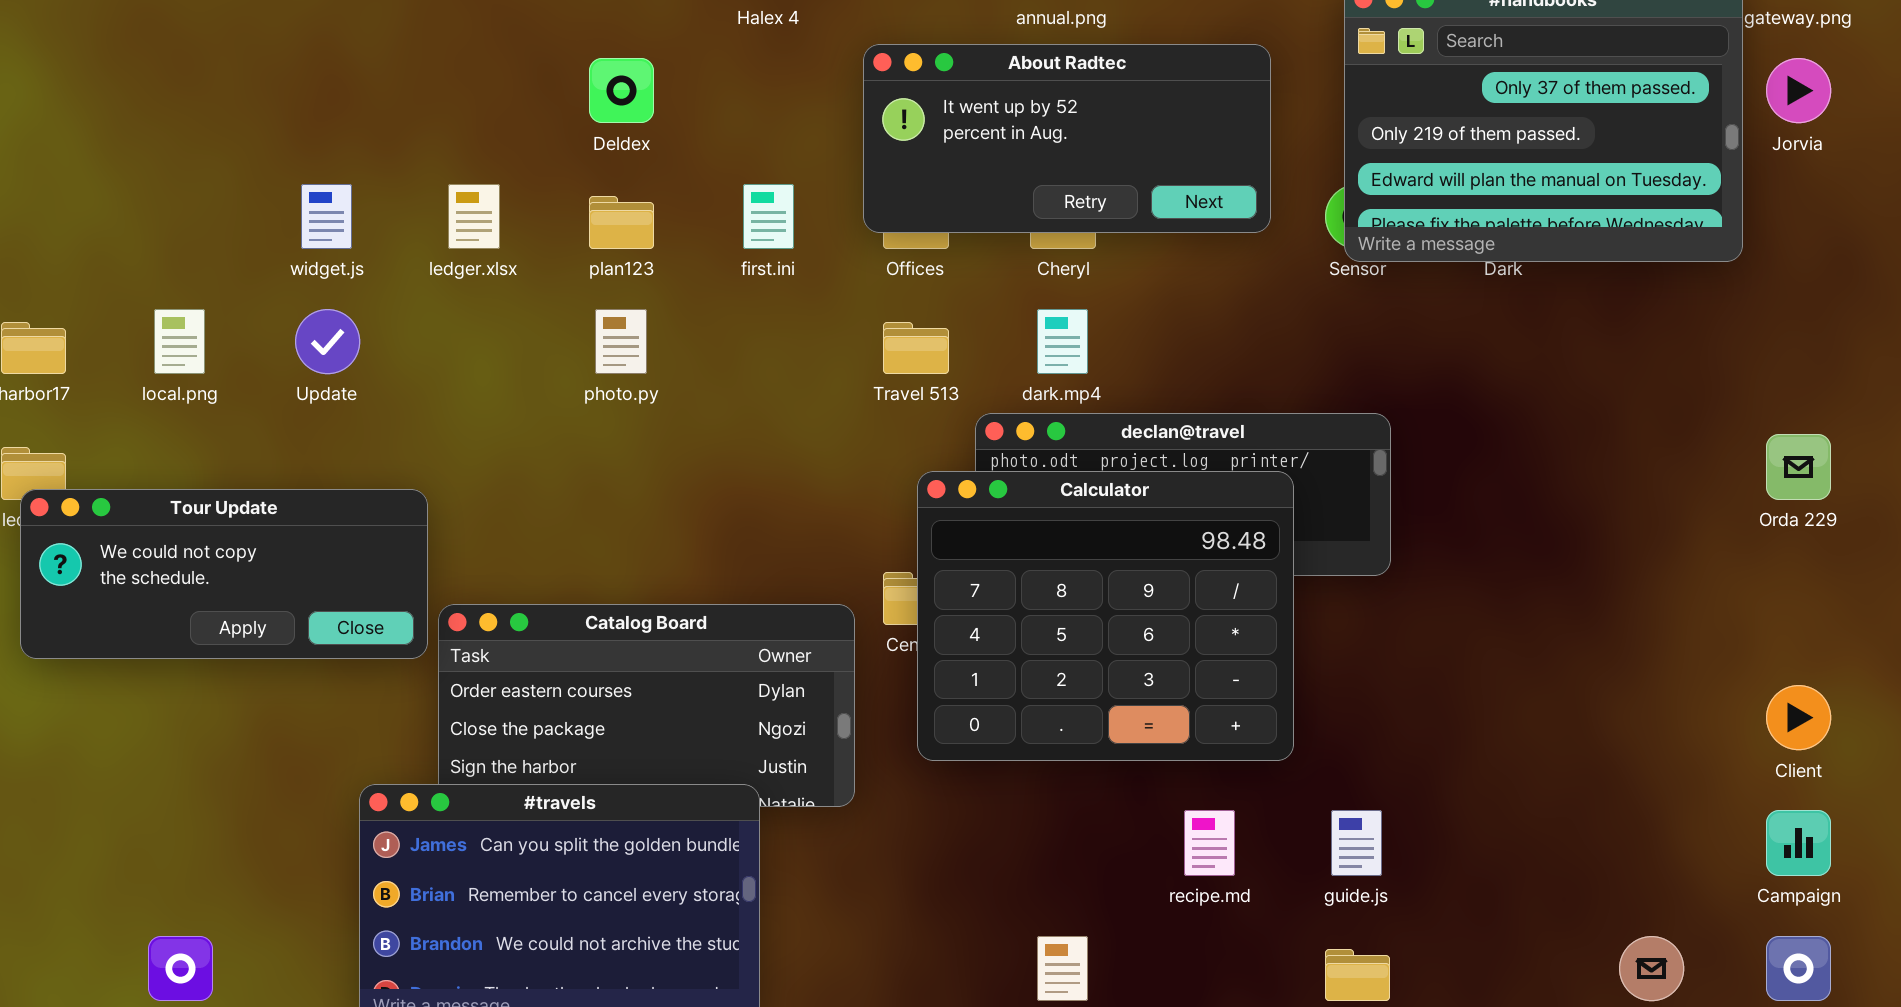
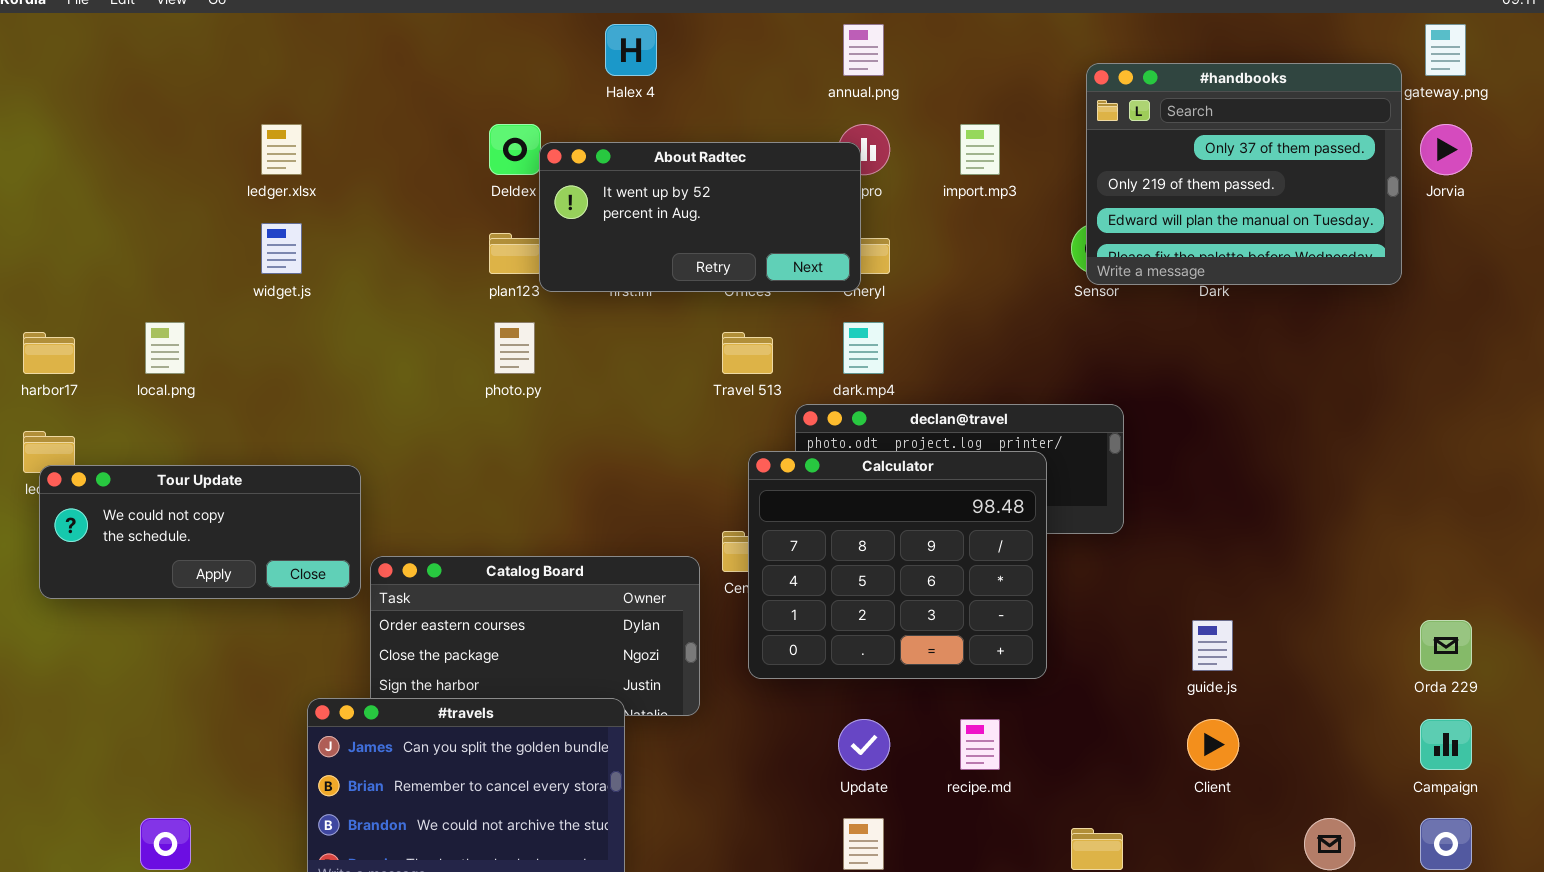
About Radtec: [863,44,1271,233] -> [539,142,861,292], moved
ledger.xlsx: [448,184,500,249] -> [261,124,302,175], moved
Update: [295,309,360,374] -> [838,719,890,770], moved
Orda 229: [1766,434,1831,500] -> [1420,620,1472,671], moved
Client: [1766,685,1831,750] -> [1187,719,1239,770], moved
guide.js: [1331,810,1382,876] -> [1192,620,1233,671], moved

